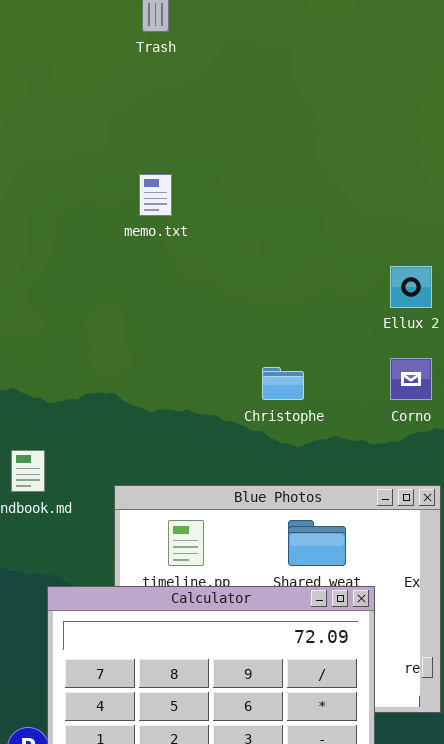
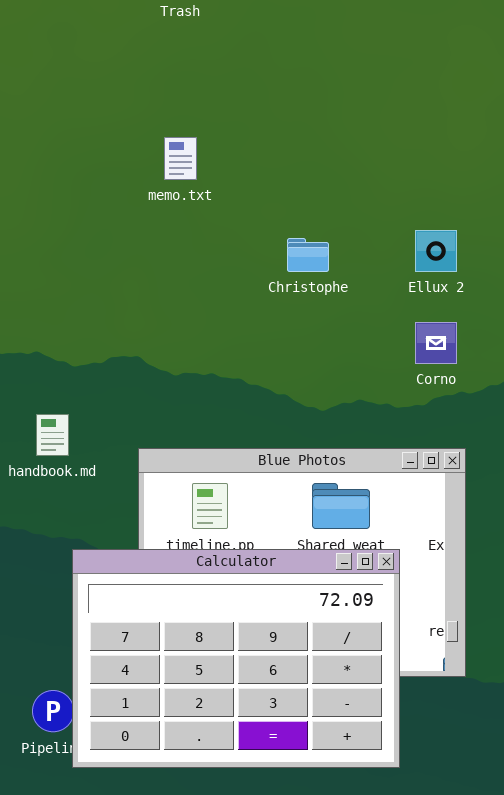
Christophe: [262,367,304,400] -> [287,238,329,272], moved

